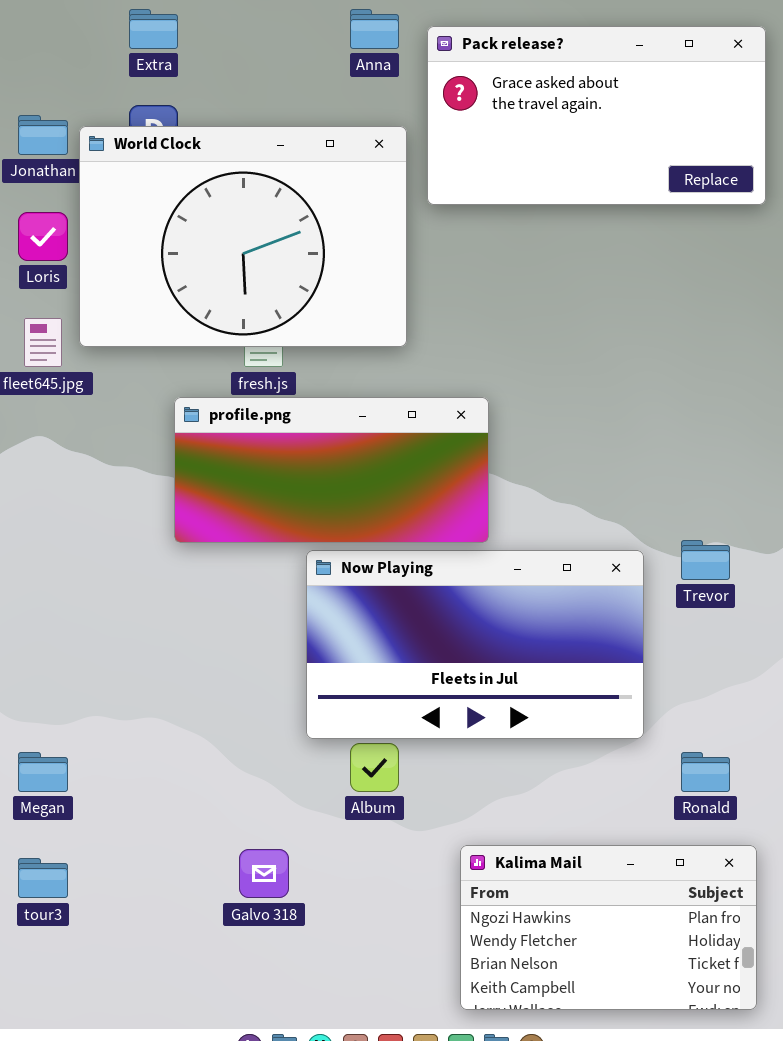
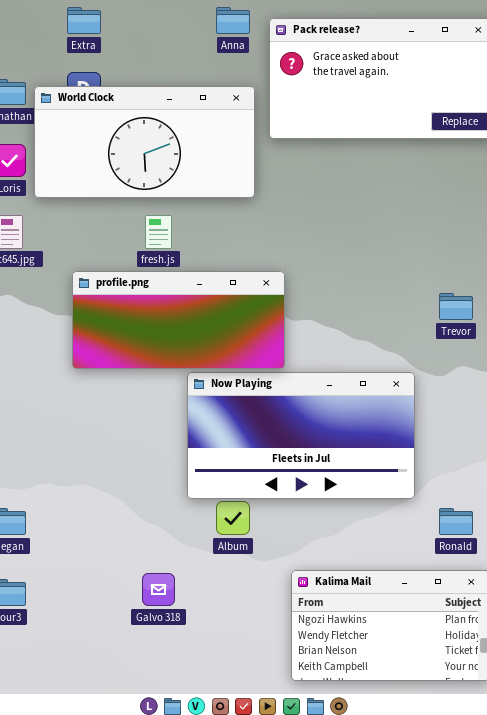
World Clock: [79,126,407,347] -> [34,86,255,198], resized
profile.png: [174,397,489,543] -> [72,271,285,369], moved
Trevor: [681,540,730,580] -> [439,293,473,320], moved

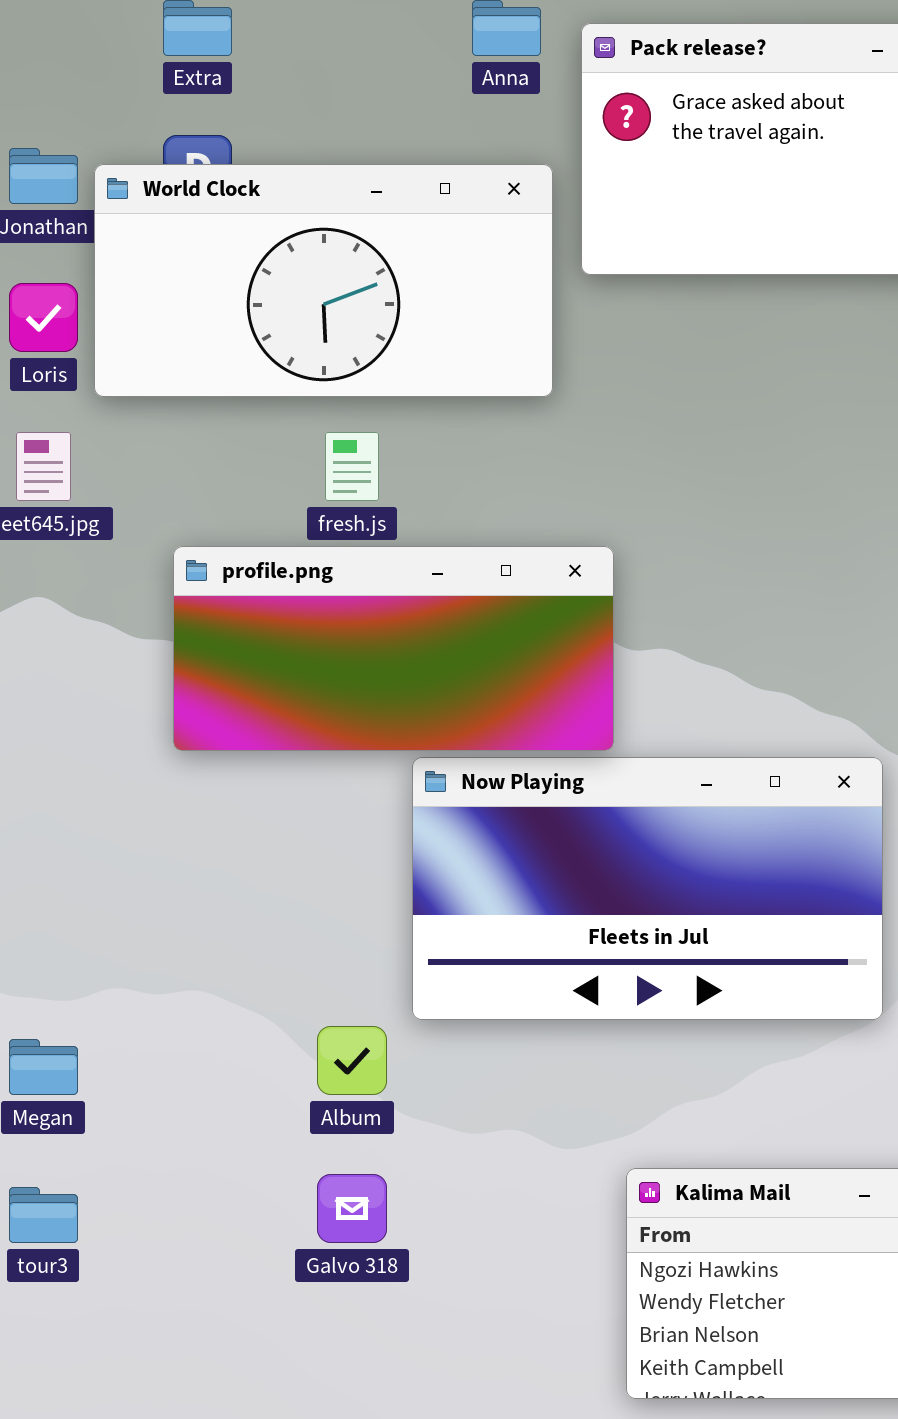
Album: [216,501,250,535] -> [317,1026,387,1095], moved

